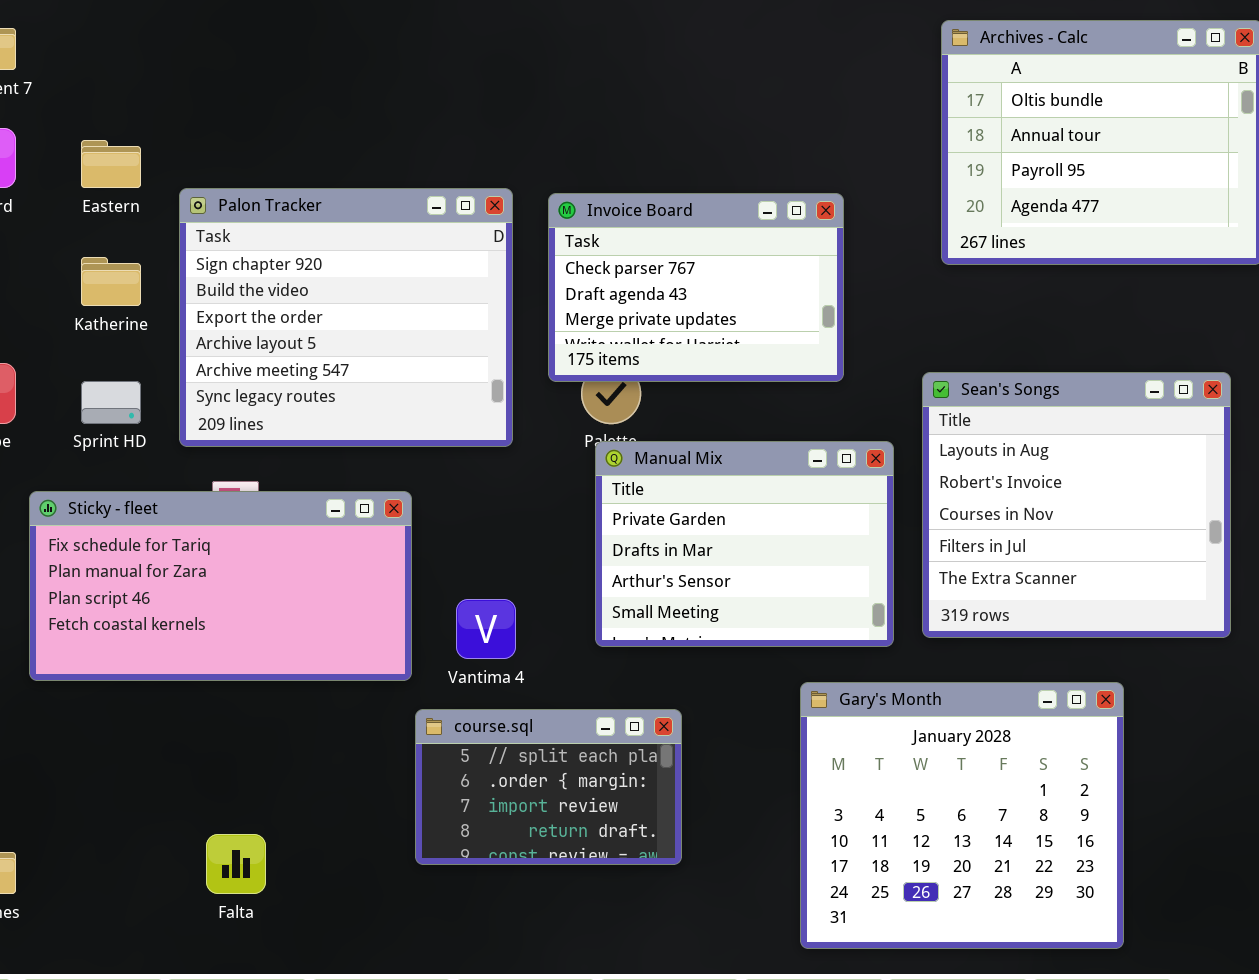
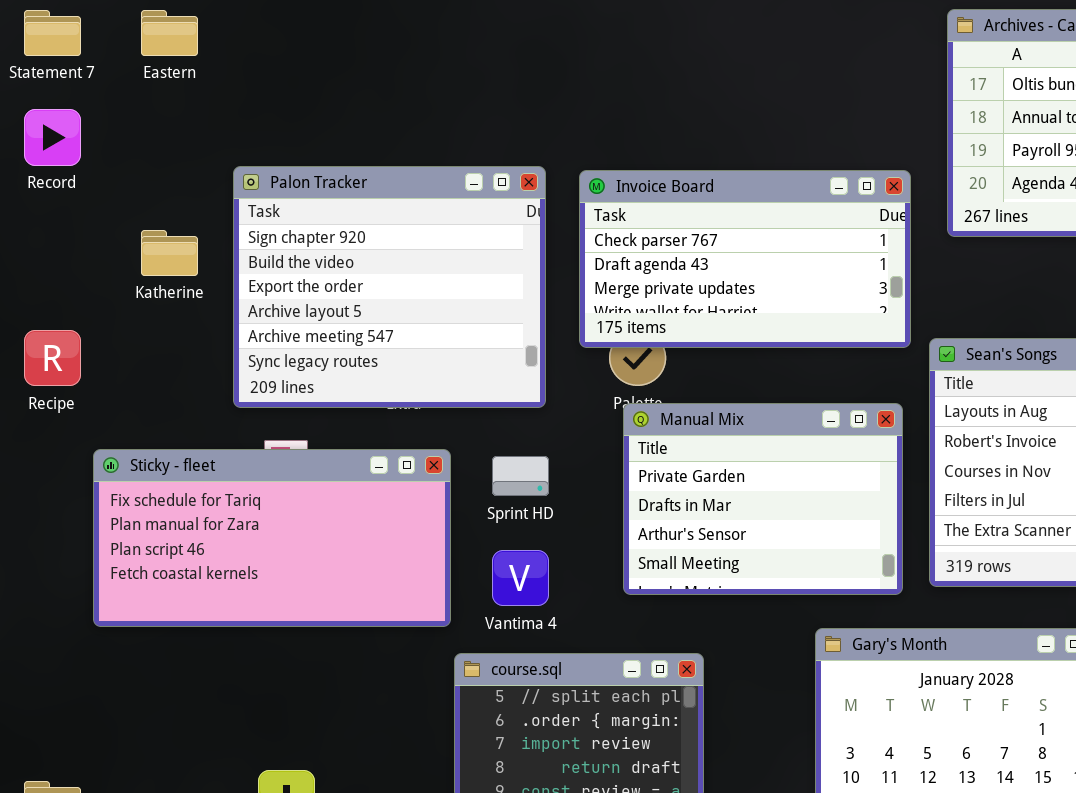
Eastern: [81,140,141,188] -> [141,10,198,56], moved
Invoice Board: [548,193,844,382] -> [579,170,911,348], resized
Sprint HD: [81,381,141,424] -> [492,456,549,496], moved

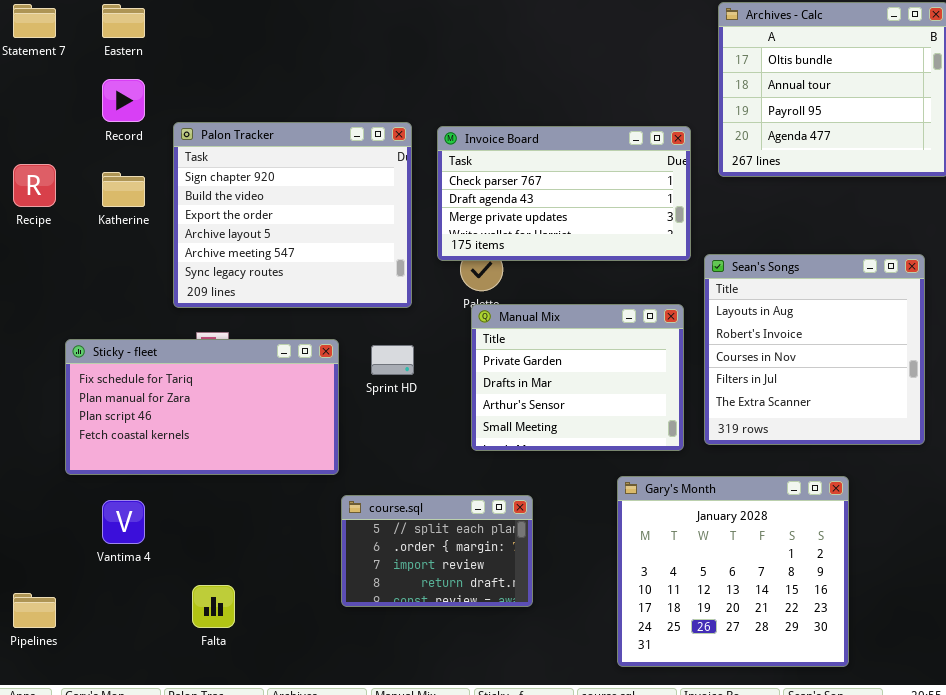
Record: [24,109,81,166] -> [102,79,145,122], moved
Recipe: [24,330,81,386] -> [13,164,56,207], moved
Vantima 4: [492,550,549,606] -> [102,500,145,544], moved

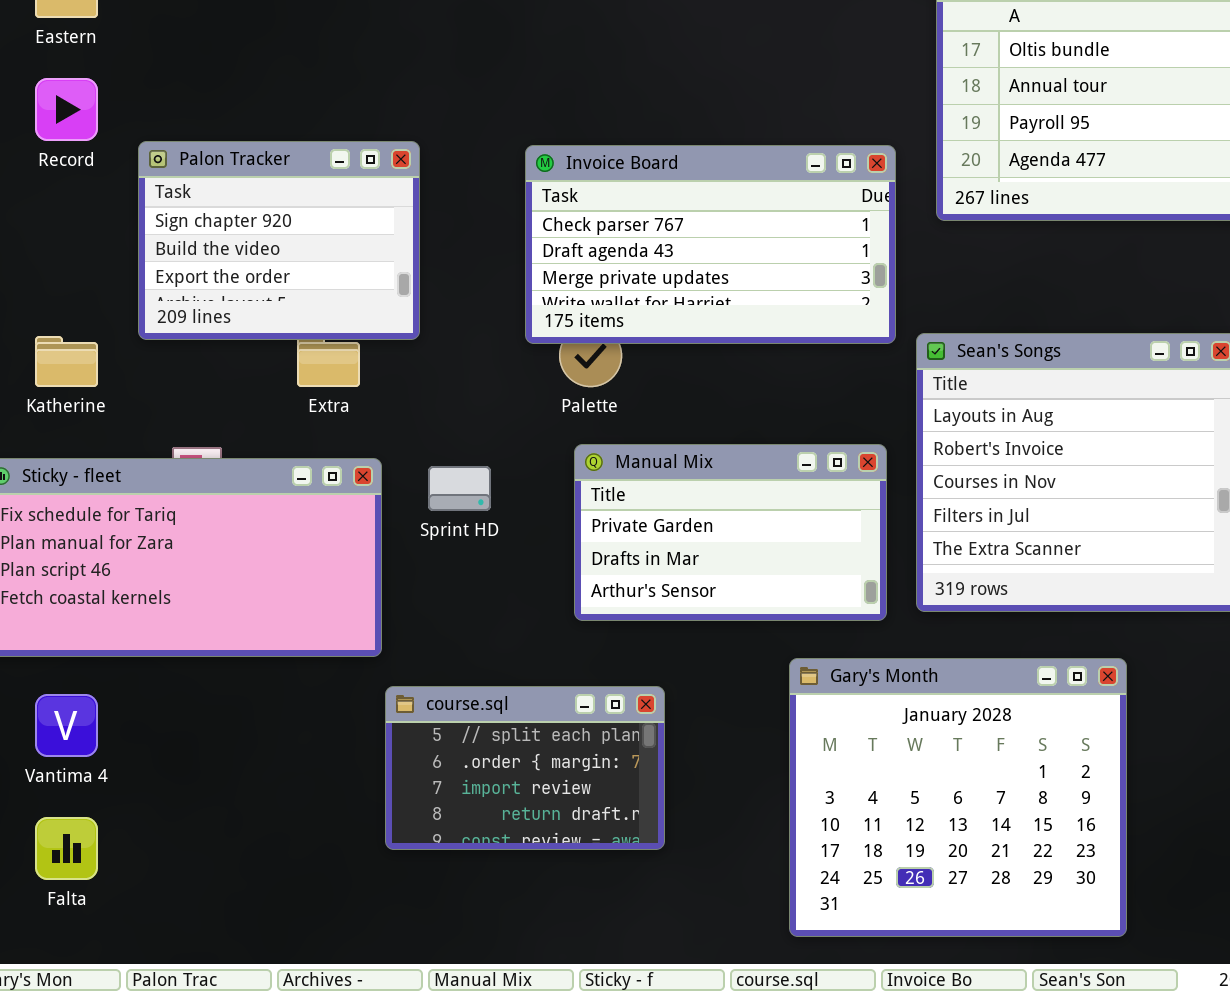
Palon Tracker: [173,122,412,308] -> [138,141,420,340], resized
Katherine: [102,172,145,207] -> [35,336,98,387], moved
Manual Mix: [471,304,684,451] -> [574,444,887,621], resized
Falta: [192,585,235,628] -> [35,817,98,880], moved

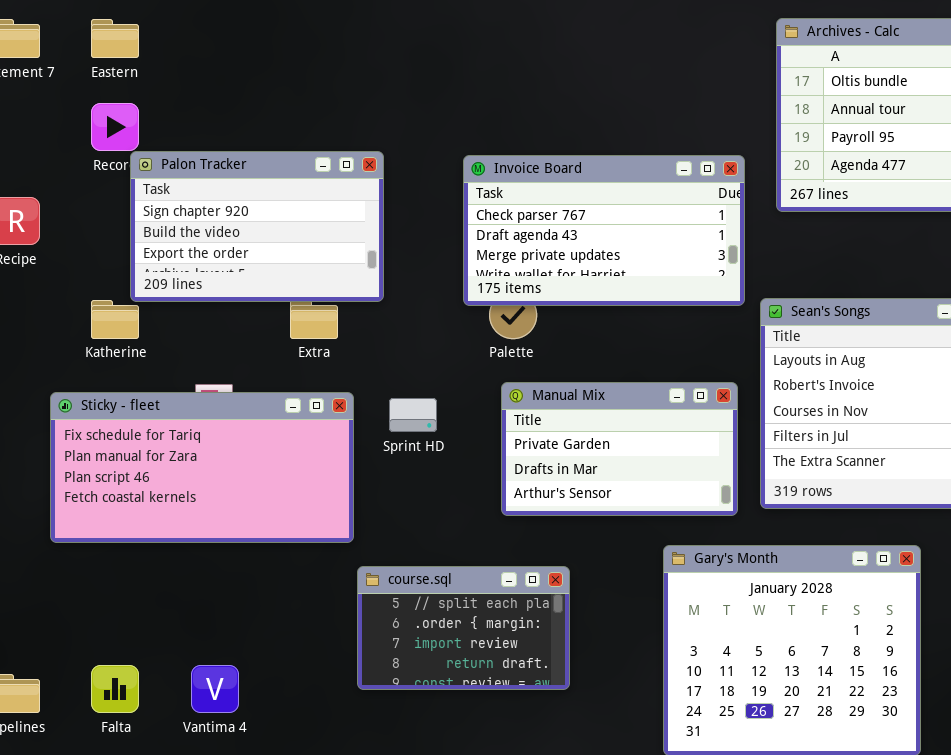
Palon Tracker: [138,141,420,340] -> [130,151,384,302], resized
Vantima 4: [35,694,98,757] -> [191,665,239,713], moved

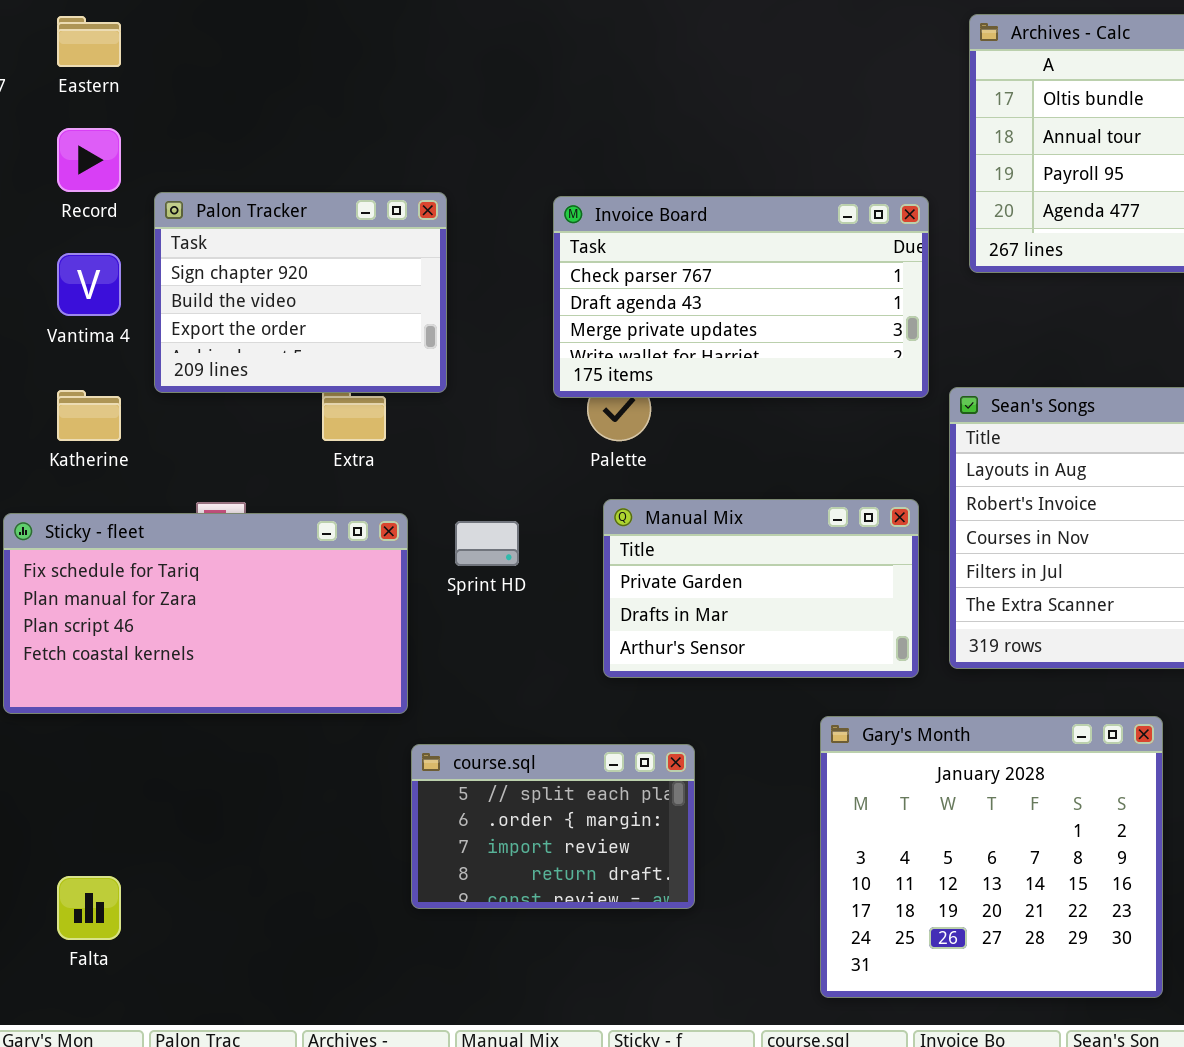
Palon Tracker: [130,151,384,302] -> [154,192,447,393], resized
Vantima 4: [191,665,239,713] -> [57,253,121,316], moved

